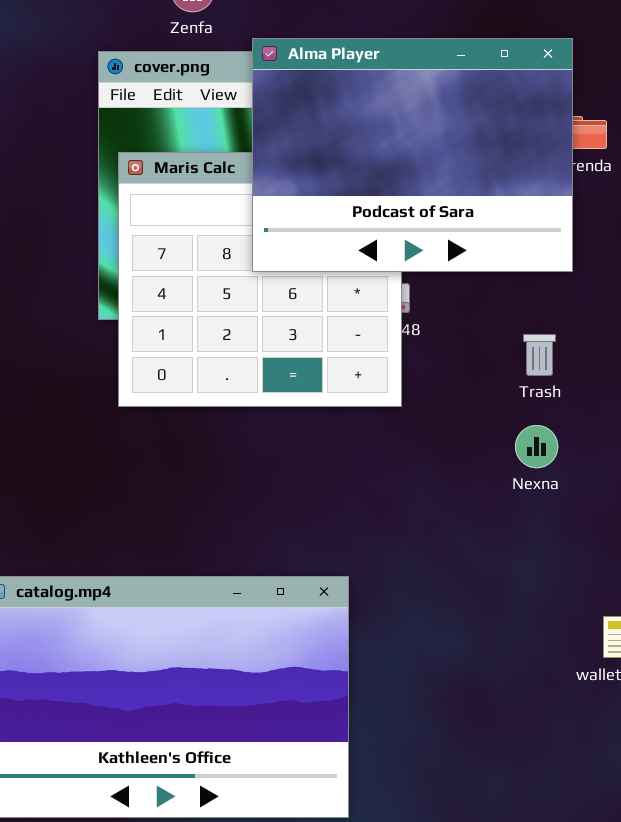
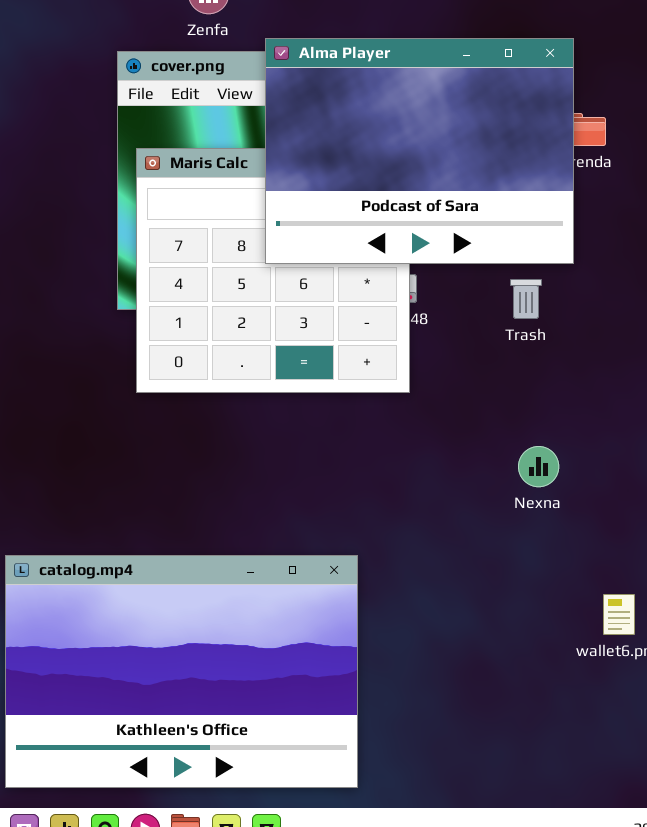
Trash: [523,334,556,376] -> [510,279,542,319], moved
Nexna: [515,425,558,468] -> [518,446,559,487], moved

